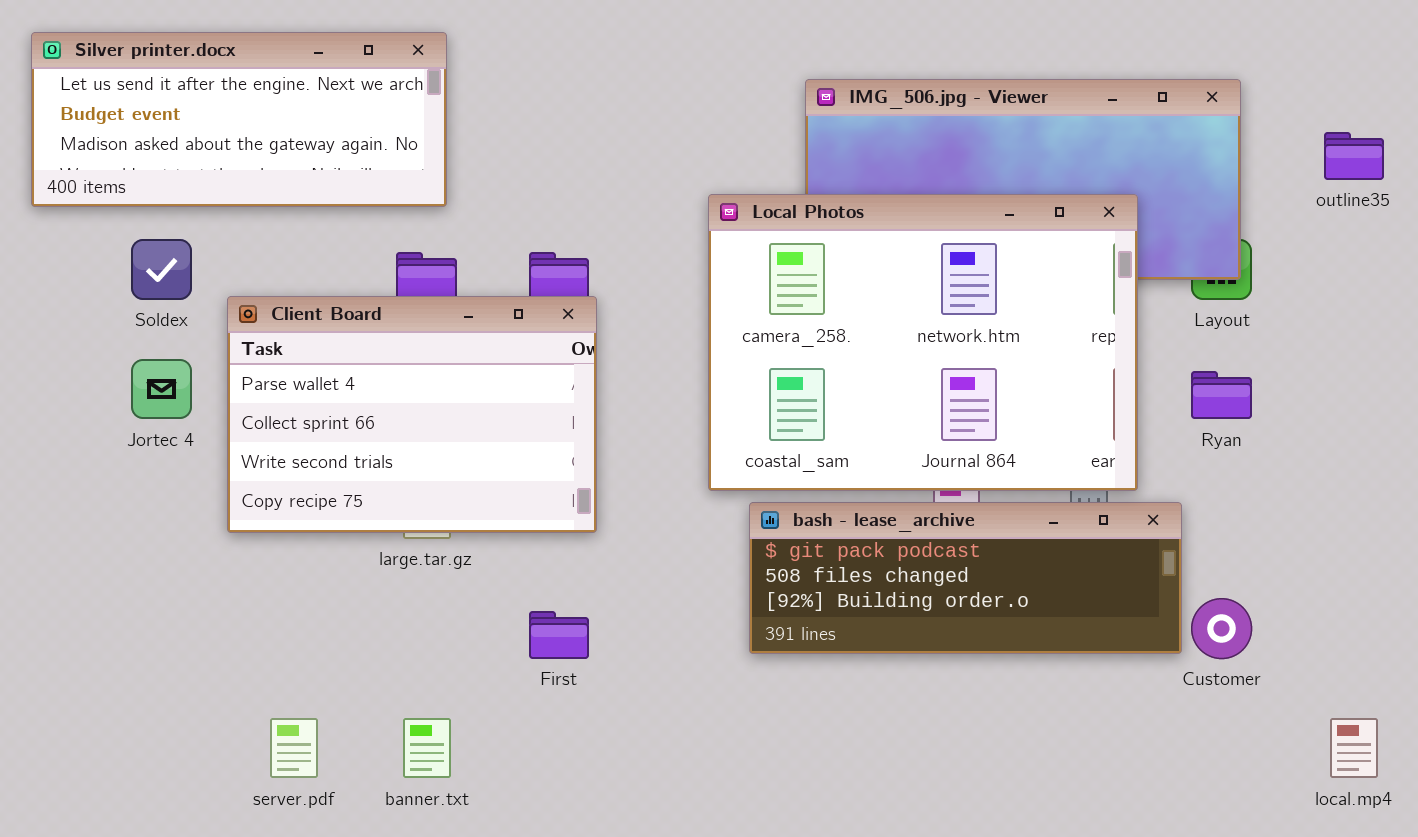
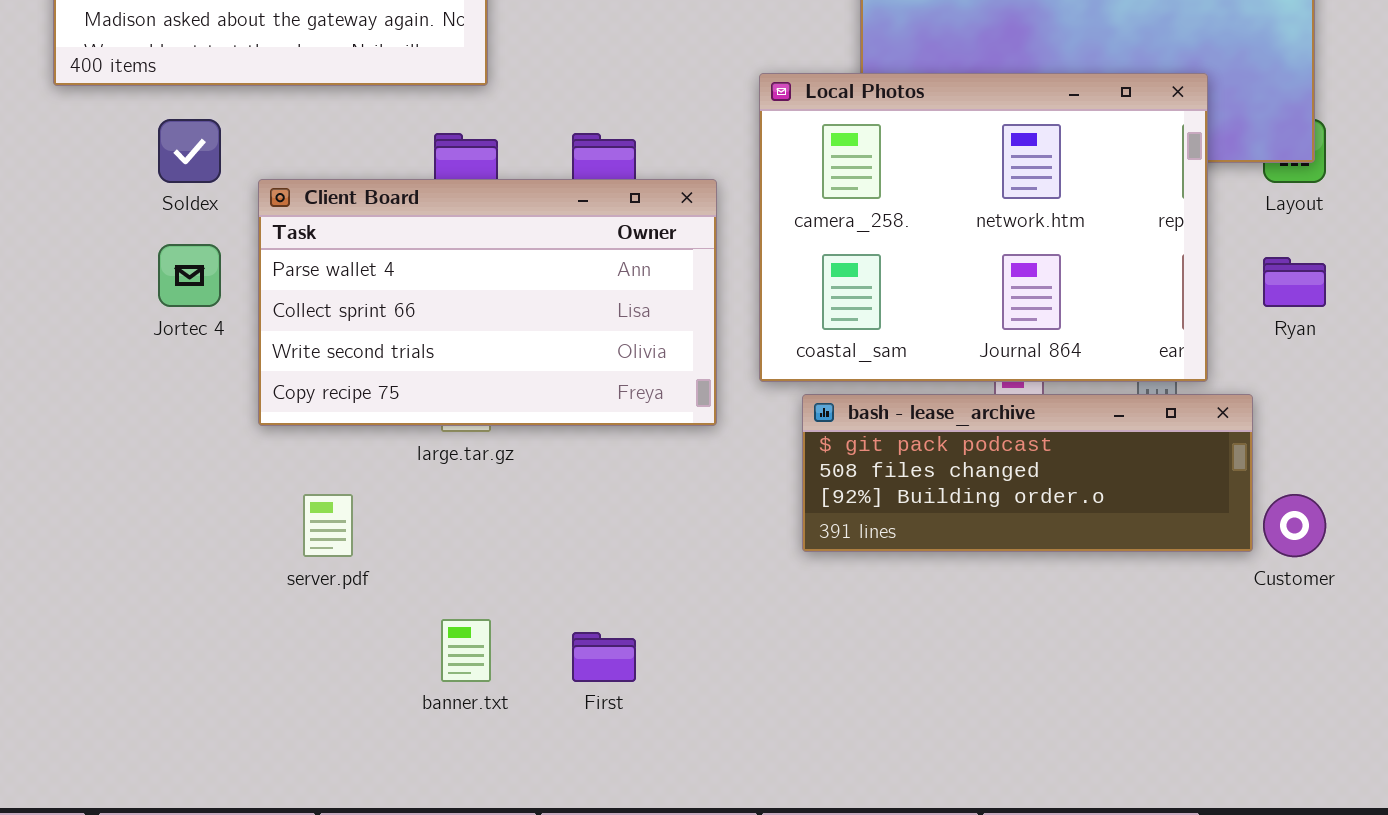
Client Board: [227,296,597,533] -> [258,179,717,426], resized
First: [529,611,589,659] -> [572,632,636,682], moved
server.pdf: [270,718,318,778] -> [303,494,353,557], moved

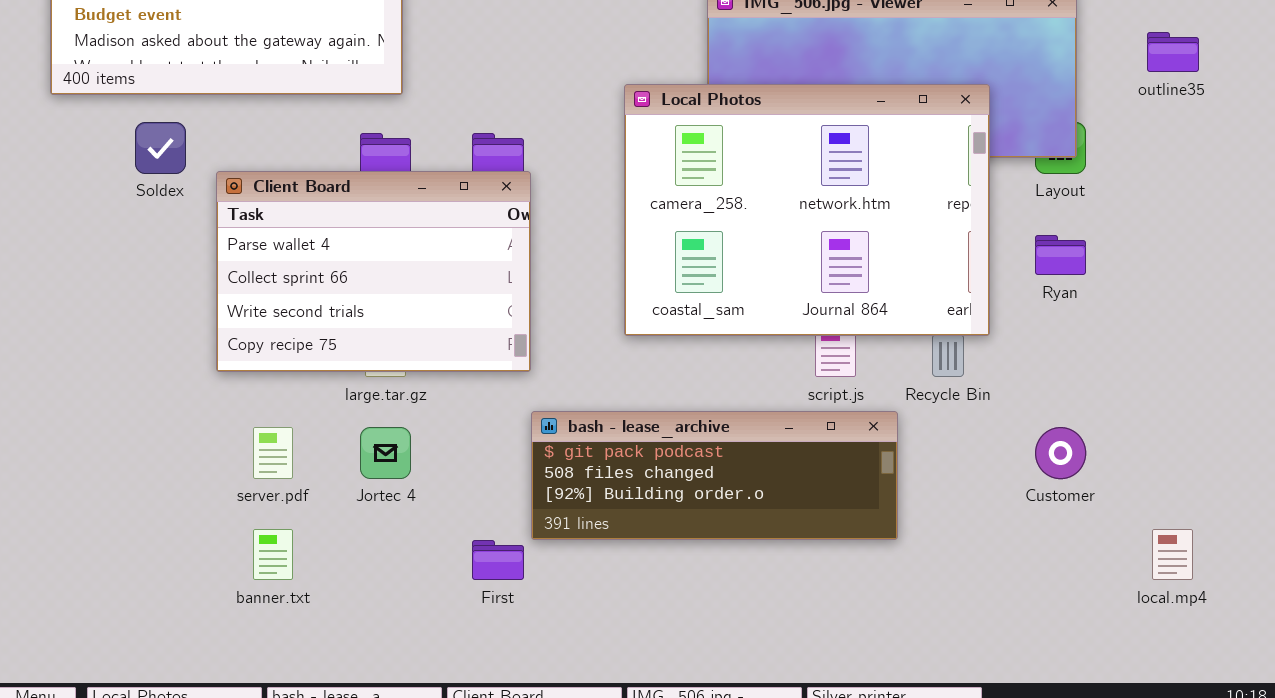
Client Board: [258,179,717,426] -> [216,171,531,372], resized
Jortec 4: [158,244,221,307] -> [360,427,411,479], moved
bash - lease_archive: [802,394,1253,552] -> [531,411,898,540], moved
banner.txt: [441,619,491,682] -> [253,529,293,580], moved

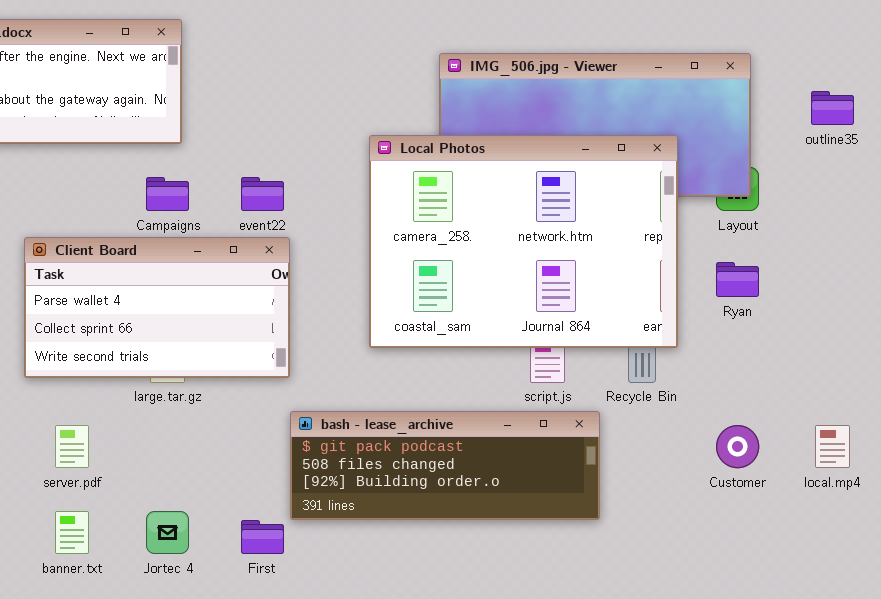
Client Board: [216,171,531,372] -> [24,237,290,378], resized
Jortec 4: [360,427,411,479] -> [146,511,189,554], moved
local.mp4: [1152,529,1193,580] -> [815,425,850,468], moved

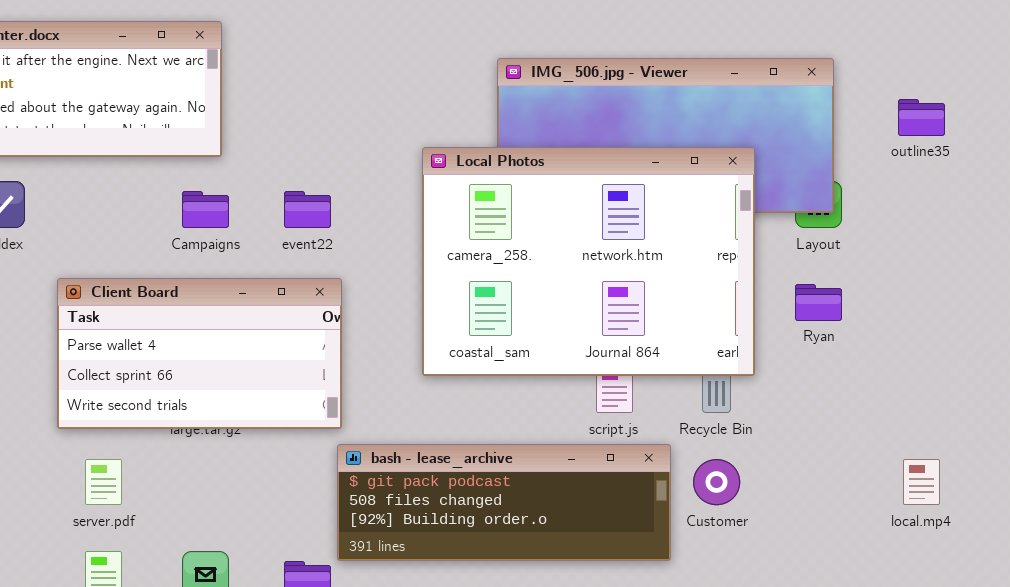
Client Board: [24,237,290,378] -> [57,278,342,429], moved
Customer: [716,425,759,468] -> [693,459,740,505], moved

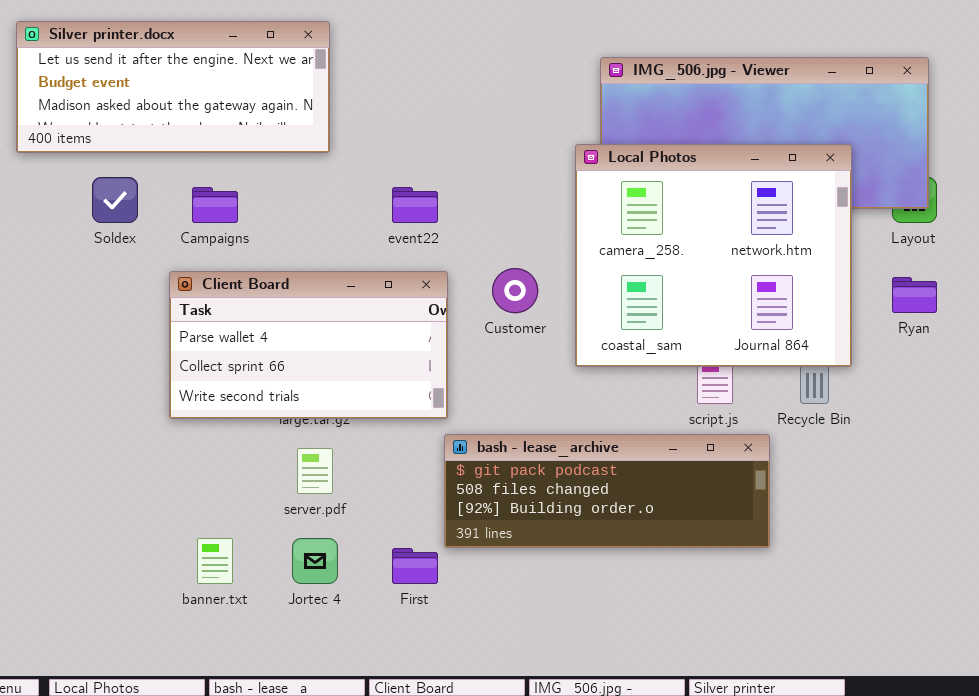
Local Photos: [422,147,755,376] -> [575,144,852,367], resized
Campaigns: [182,191,229,228] -> [192,187,238,223], moved
server.pdf: [85,459,122,505] -> [297,448,333,494], moved
Customer: [693,459,740,505] -> [492,268,538,313], moved

